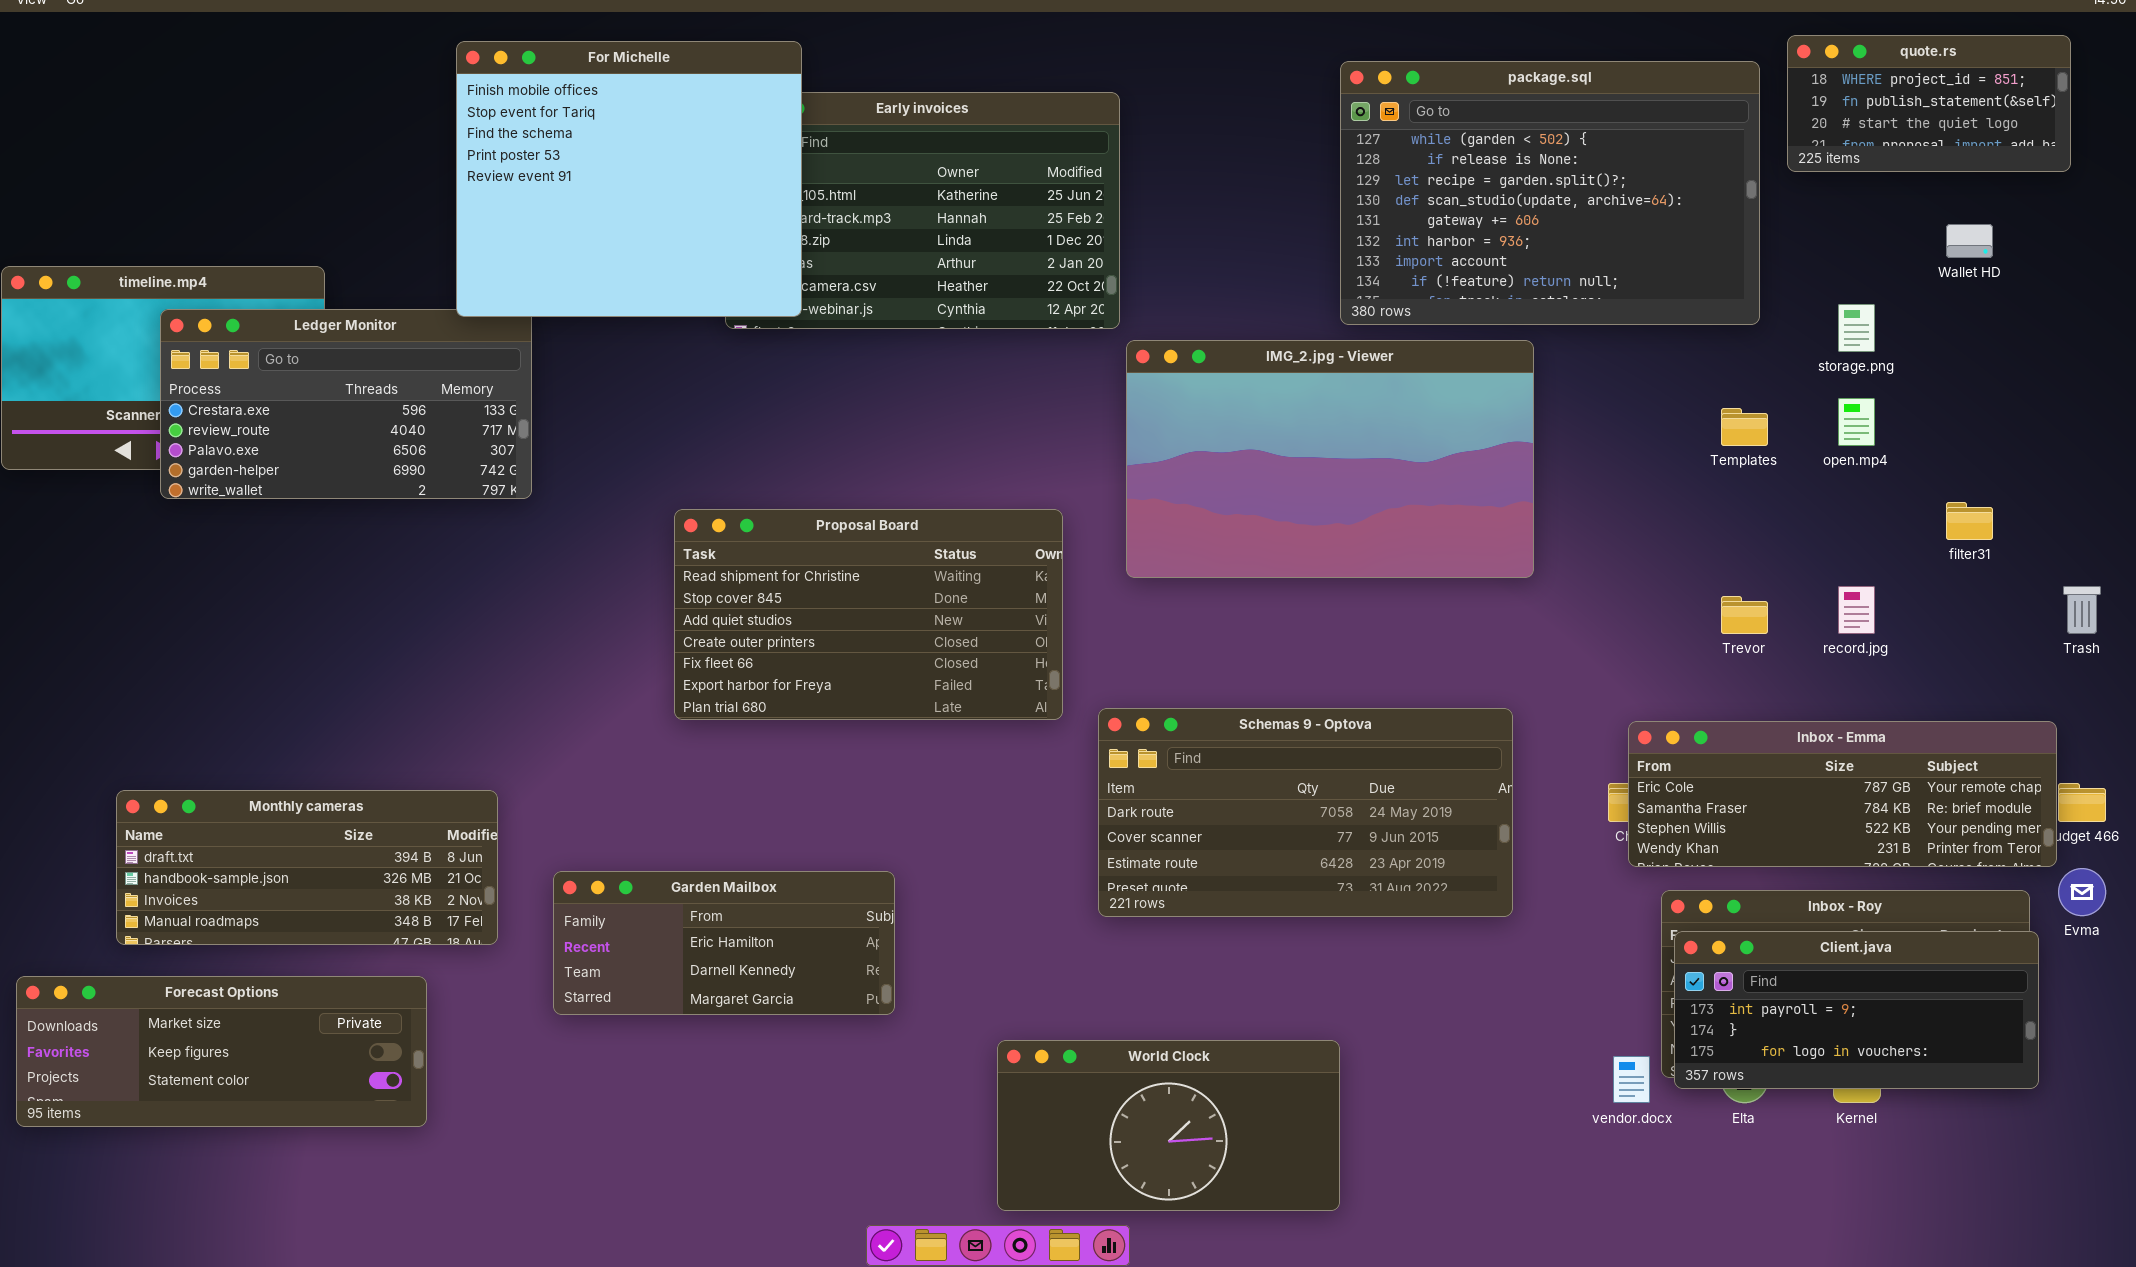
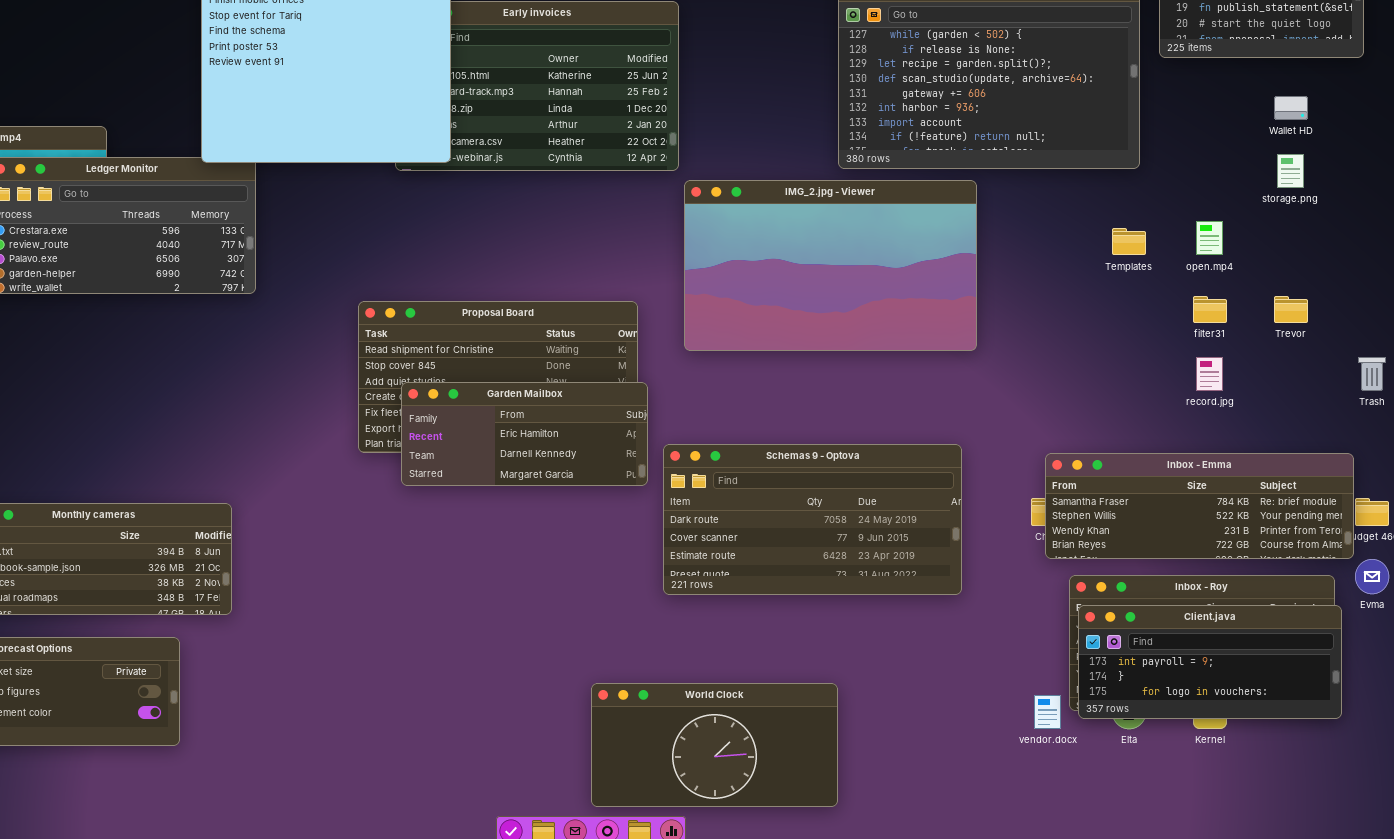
storage.png: [1838,304,1875,352] -> [1277,154,1304,188], moved
filter31: [1946,502,1993,540] -> [1193,296,1227,323], moved
Trevor: [1721,596,1768,634] -> [1274,296,1308,323], moved
Inbox - Emma: [1628,721,2057,867] -> [1045,453,1354,559], scrolled down 1 row
Garden Mailbox: [553,871,895,1015] -> [401,382,648,486], moved

